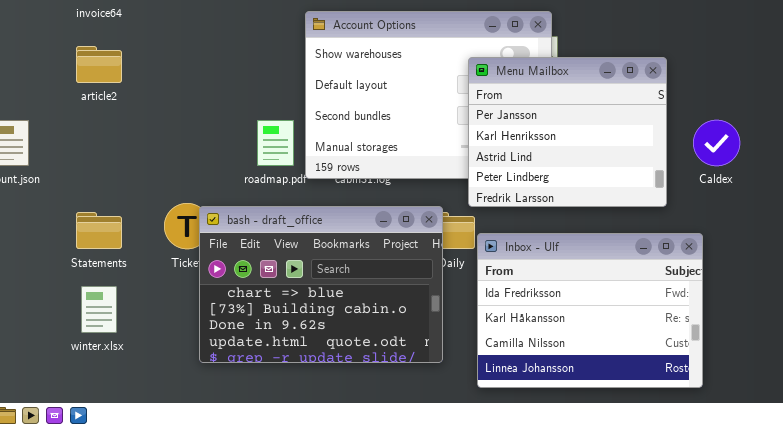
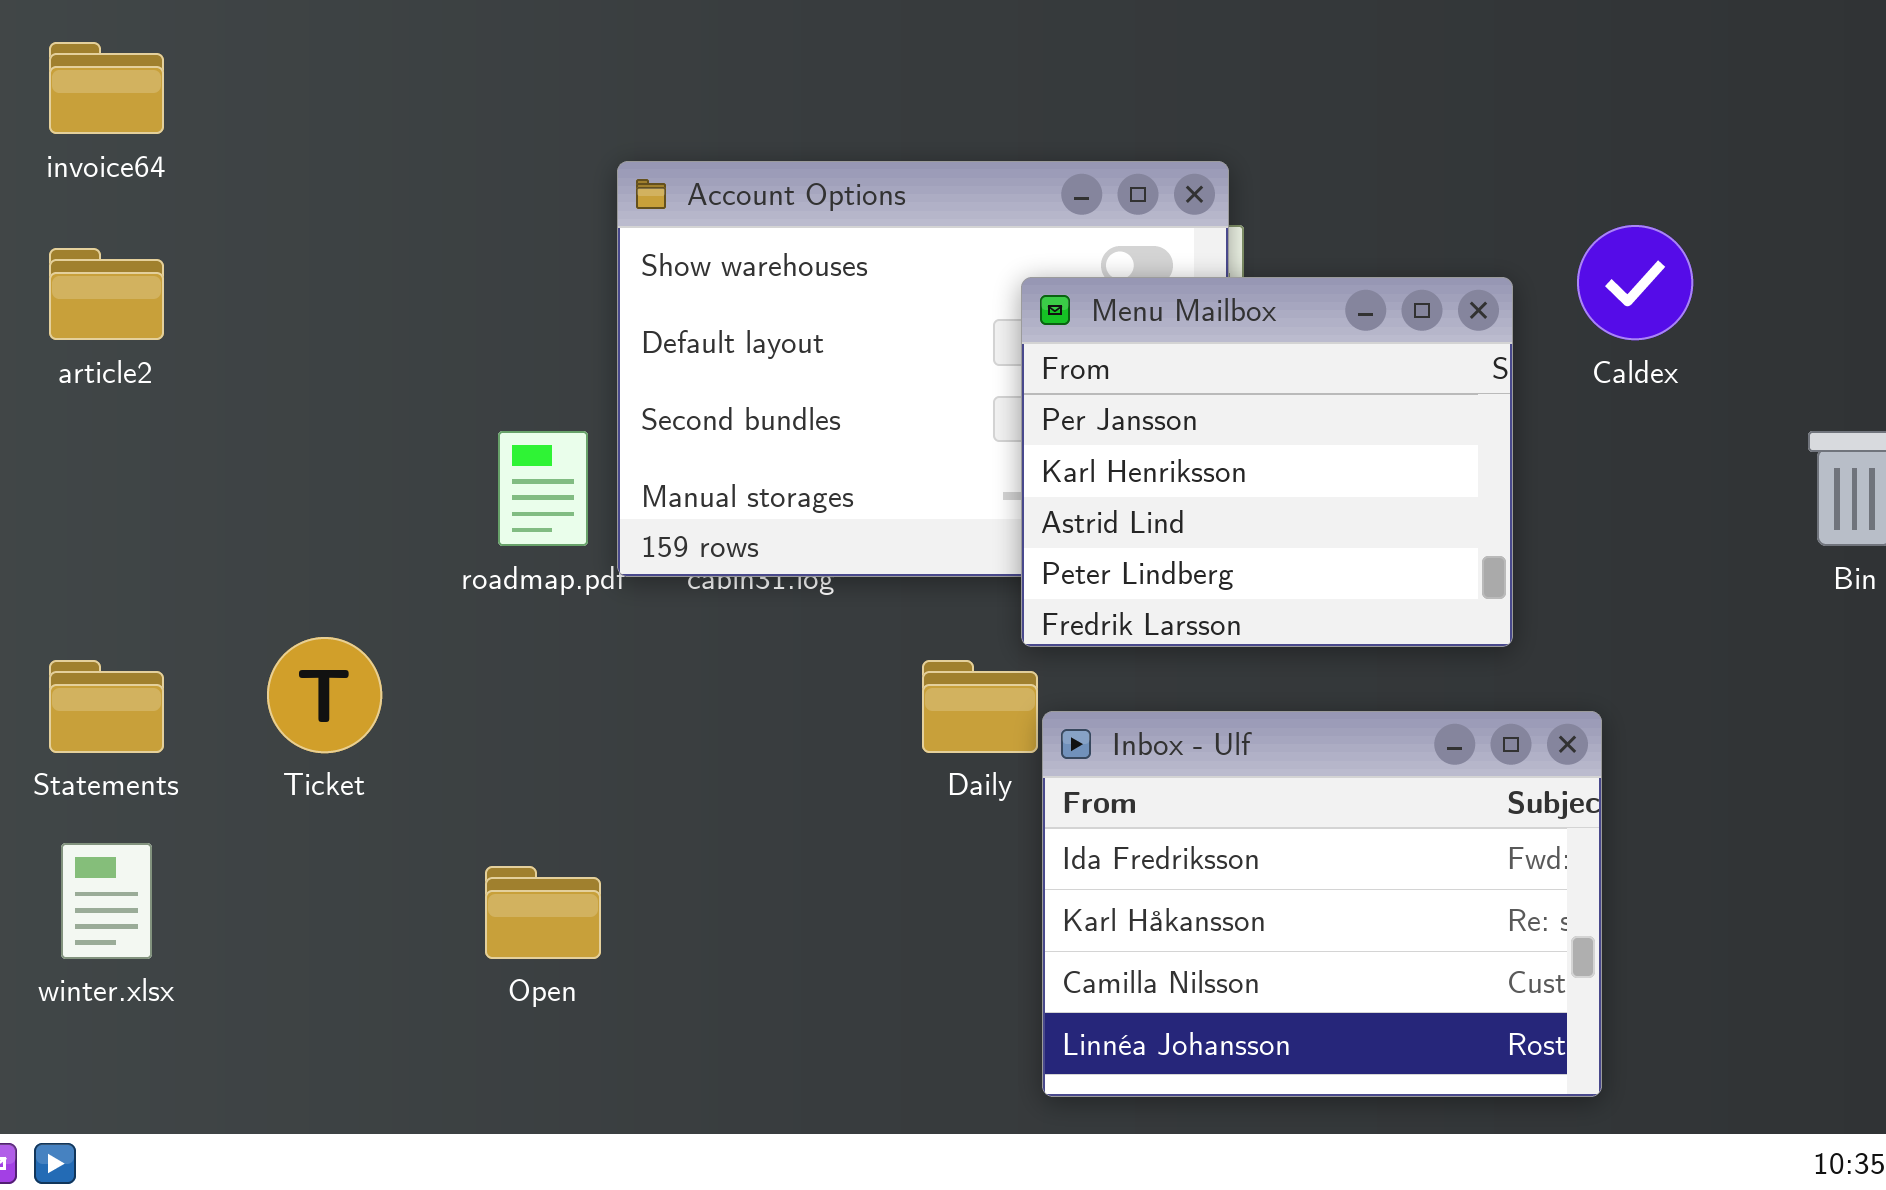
Caldex: [693,120,740,166] -> [1577,225,1693,340], moved
bash - draft_office: [199,206,443,363] -> none, closed

